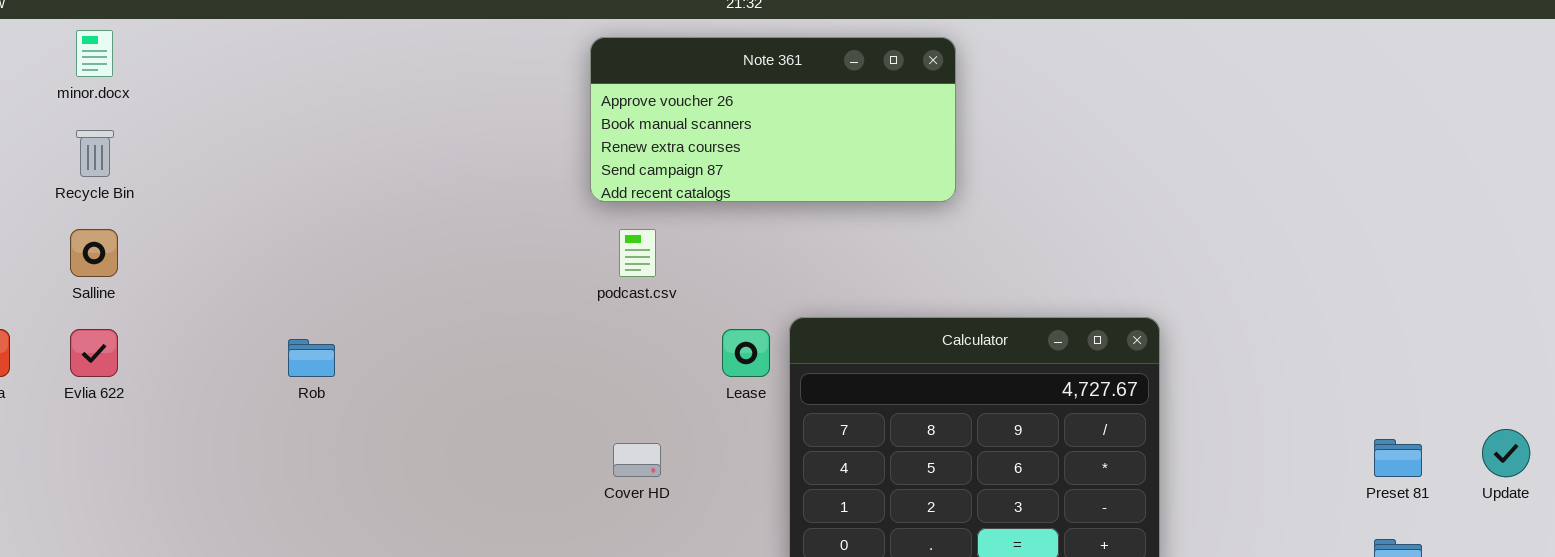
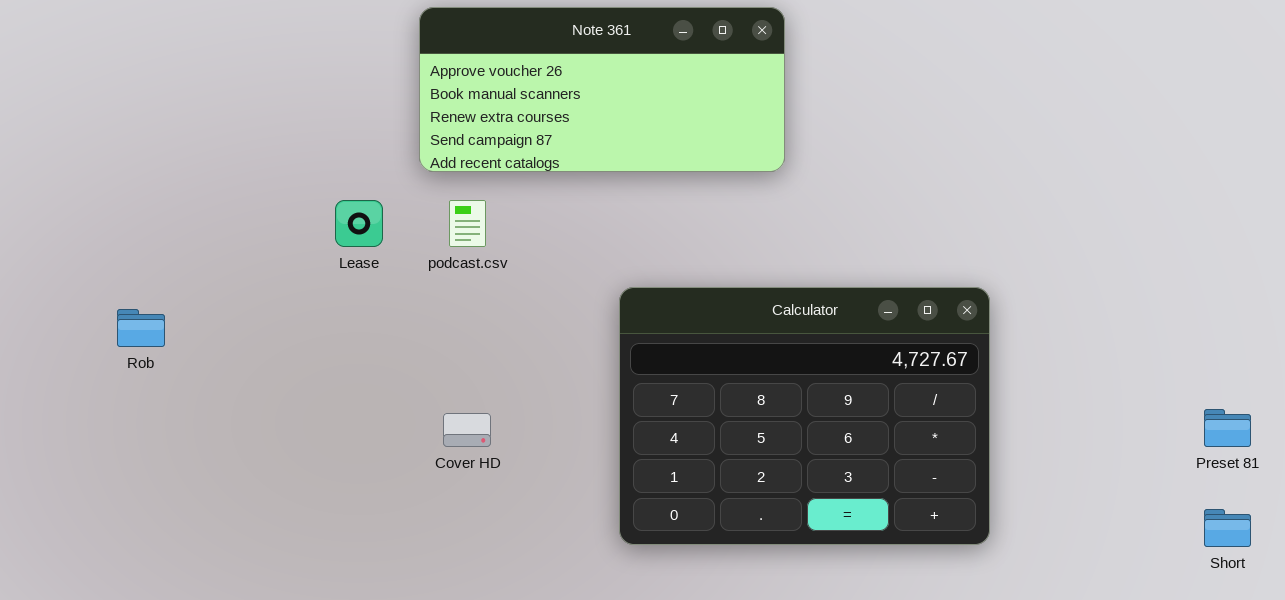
Lease: [722,329,770,377] -> [335,200,383,247], moved

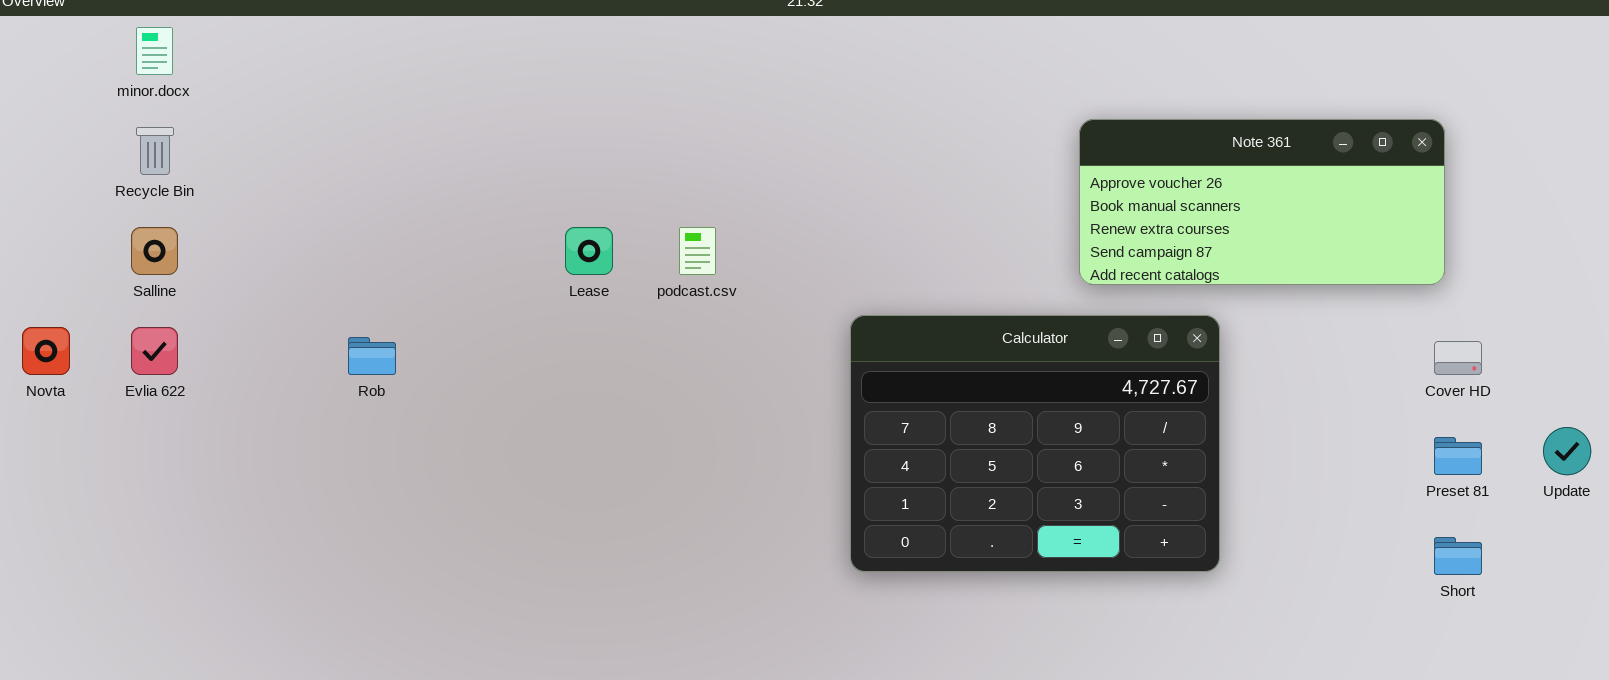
Note 361: [419,7,785,172] -> [1079,119,1445,285], moved
Cover HD: [443,413,491,447] -> [1434,341,1482,375], moved

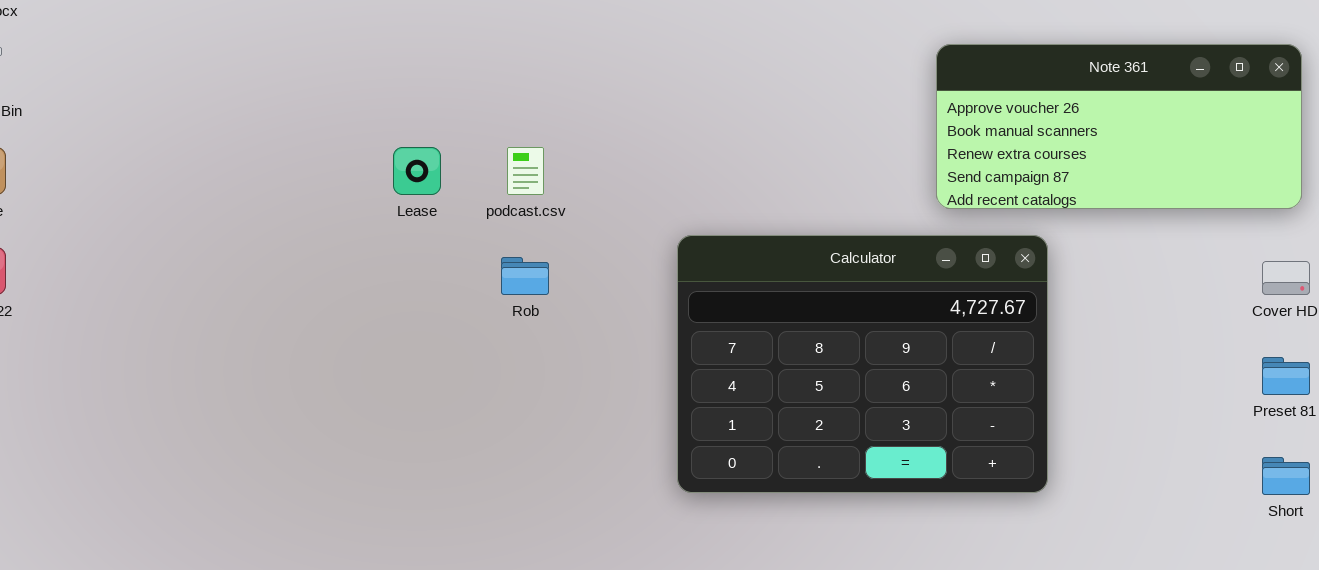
Note 361: [1079,119,1445,285] -> [936,44,1302,209], moved
Rob: [348,337,396,375] -> [501,257,549,295], moved

